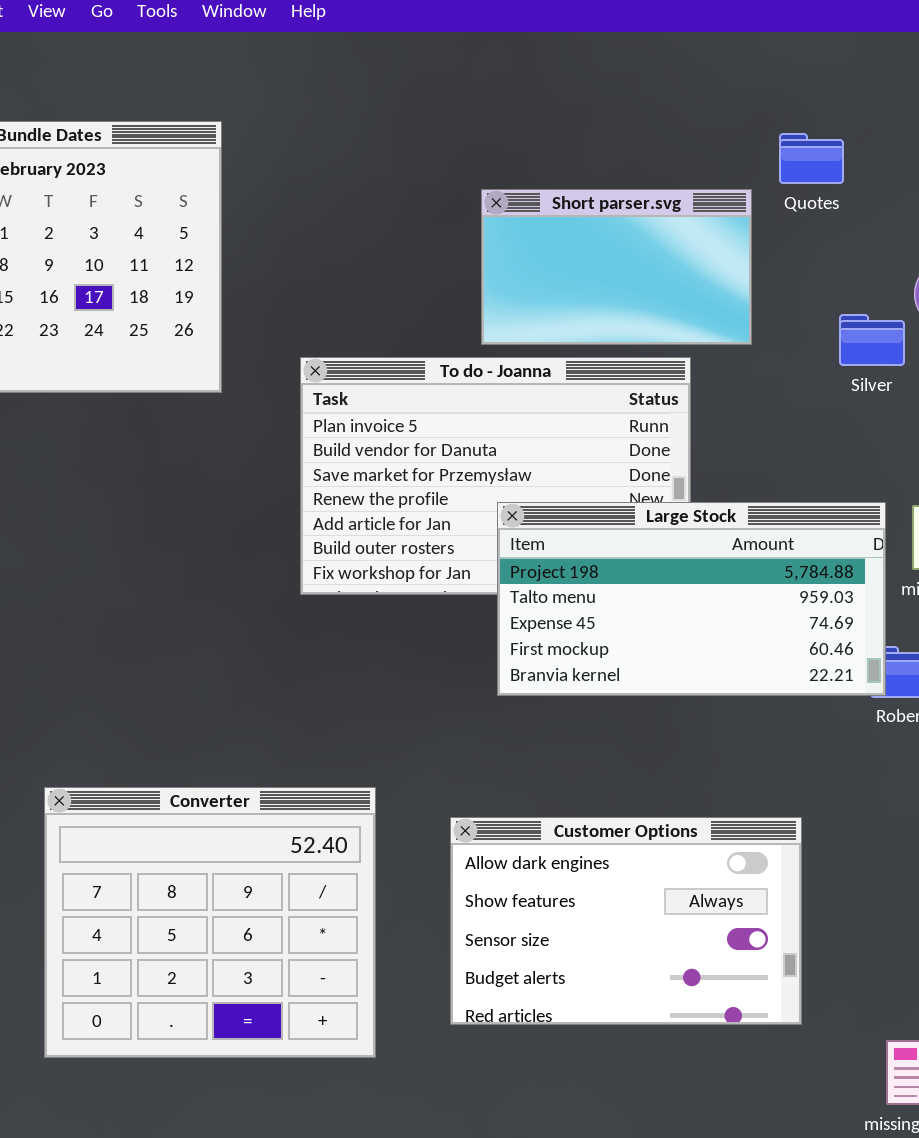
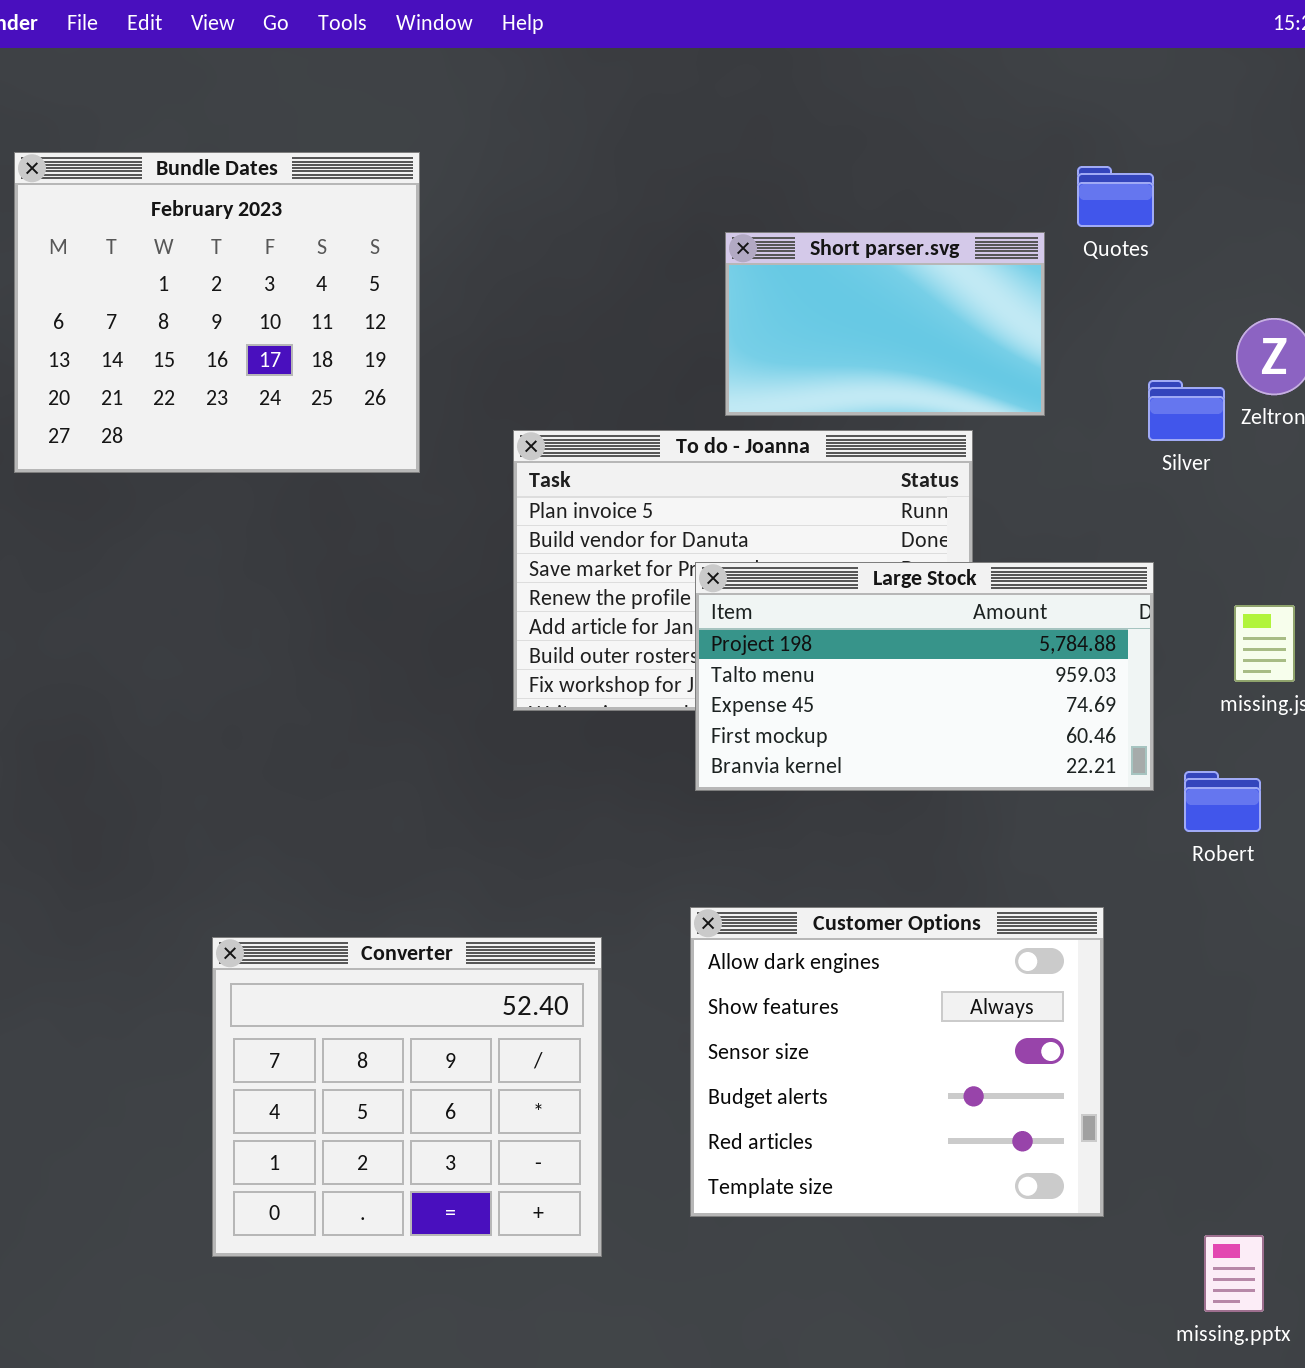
Large Stock: [497,502,886,696] -> [695,562,1154,791], moved
Customer Options: [450,817,802,1025] -> [690,907,1104,1217], resized

